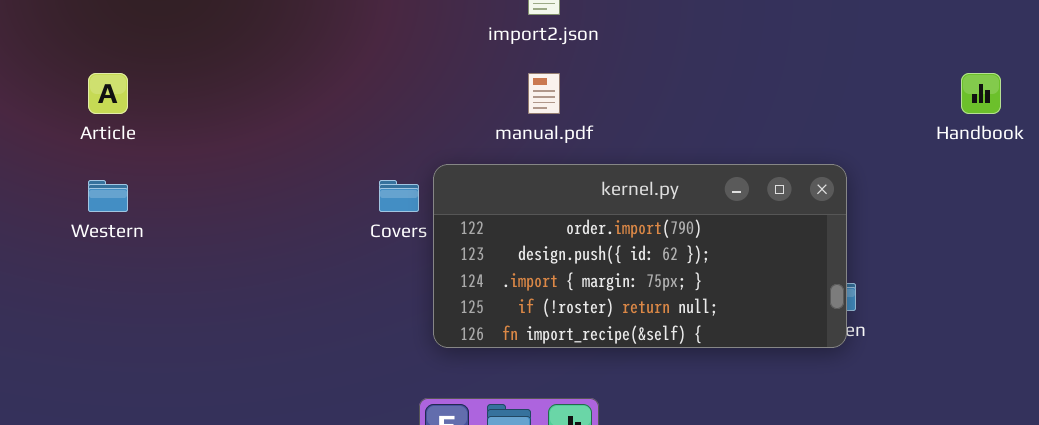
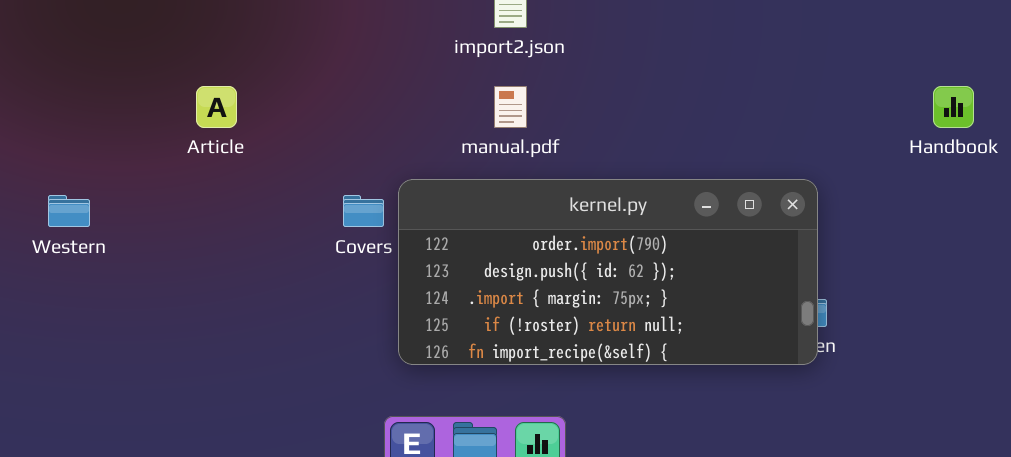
Article: [88,73,128,114] -> [196,86,237,128], moved

